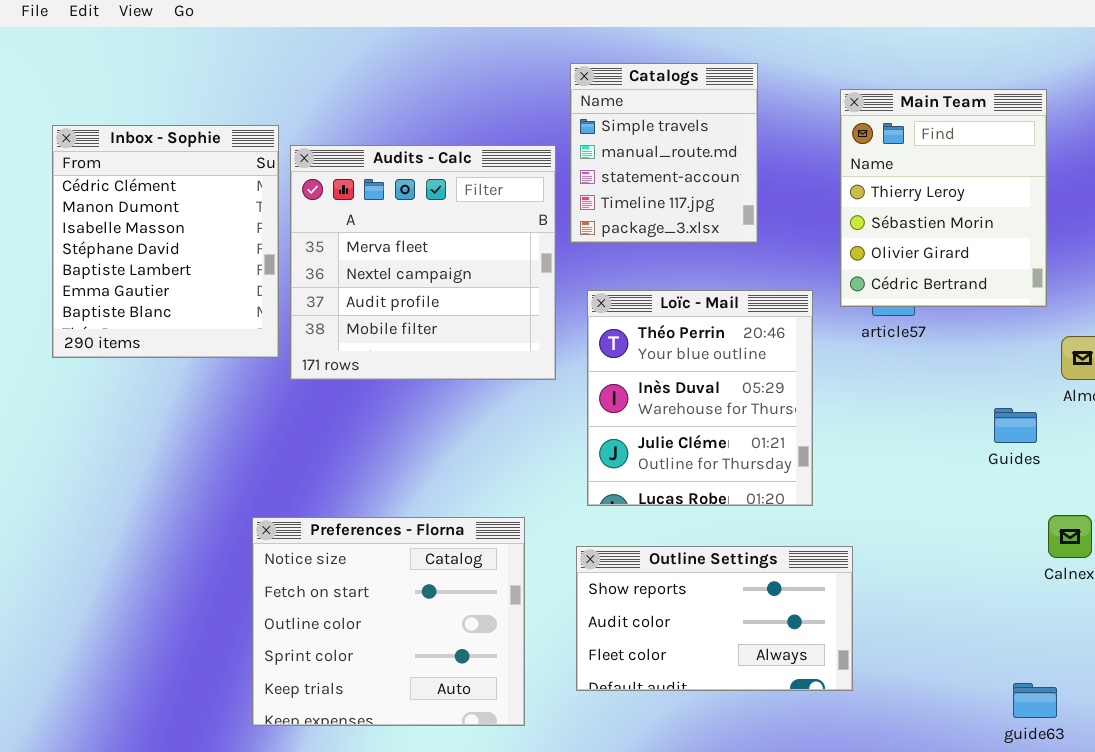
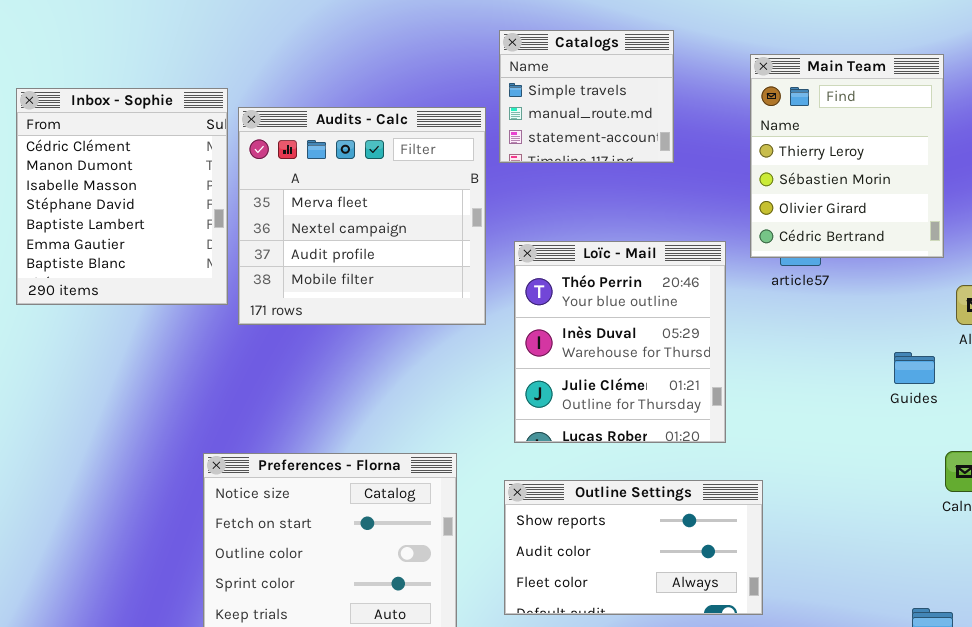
Catalogs: [570,63,758,243] -> [499,30,674,163], resized

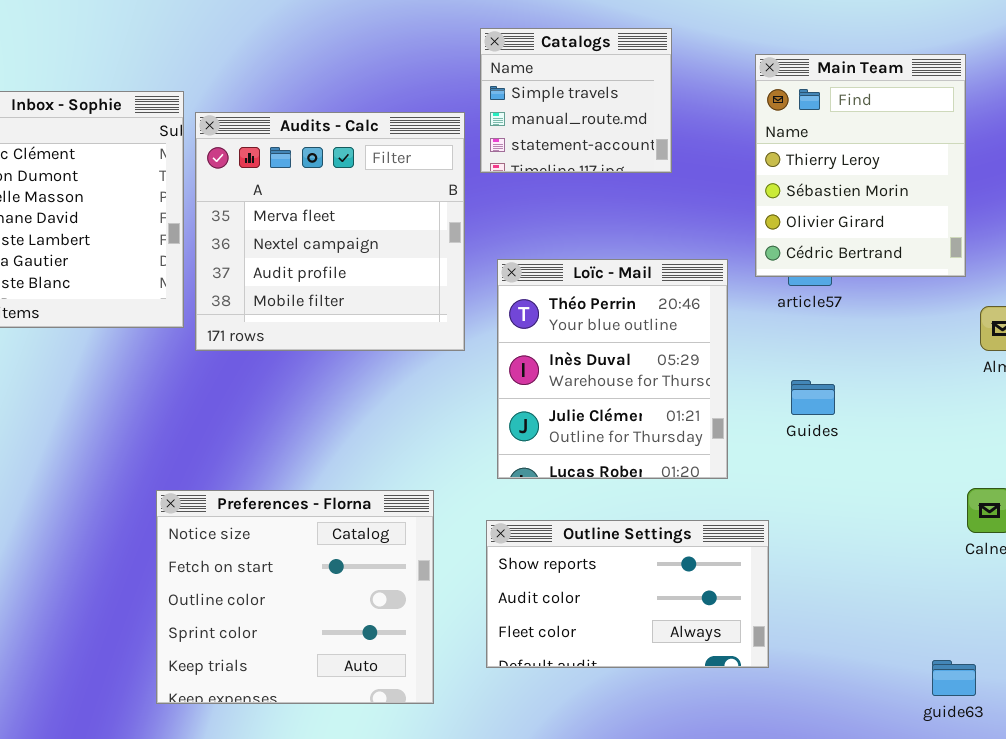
Guides: [894,352,935,384] -> [791,380,835,415], moved

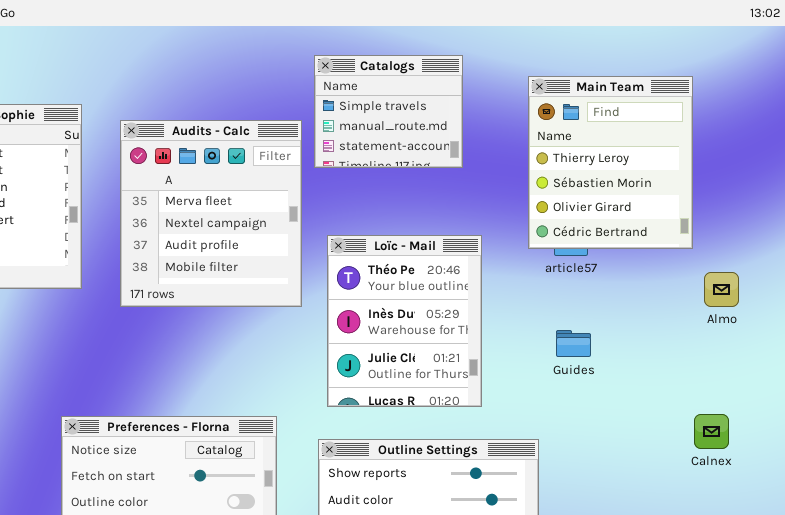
Audits - Calc: [195,112,465,351] -> [120,120,302,307], resized
Loïc - Mail: [497,259,728,479] -> [327,235,482,407], resized

